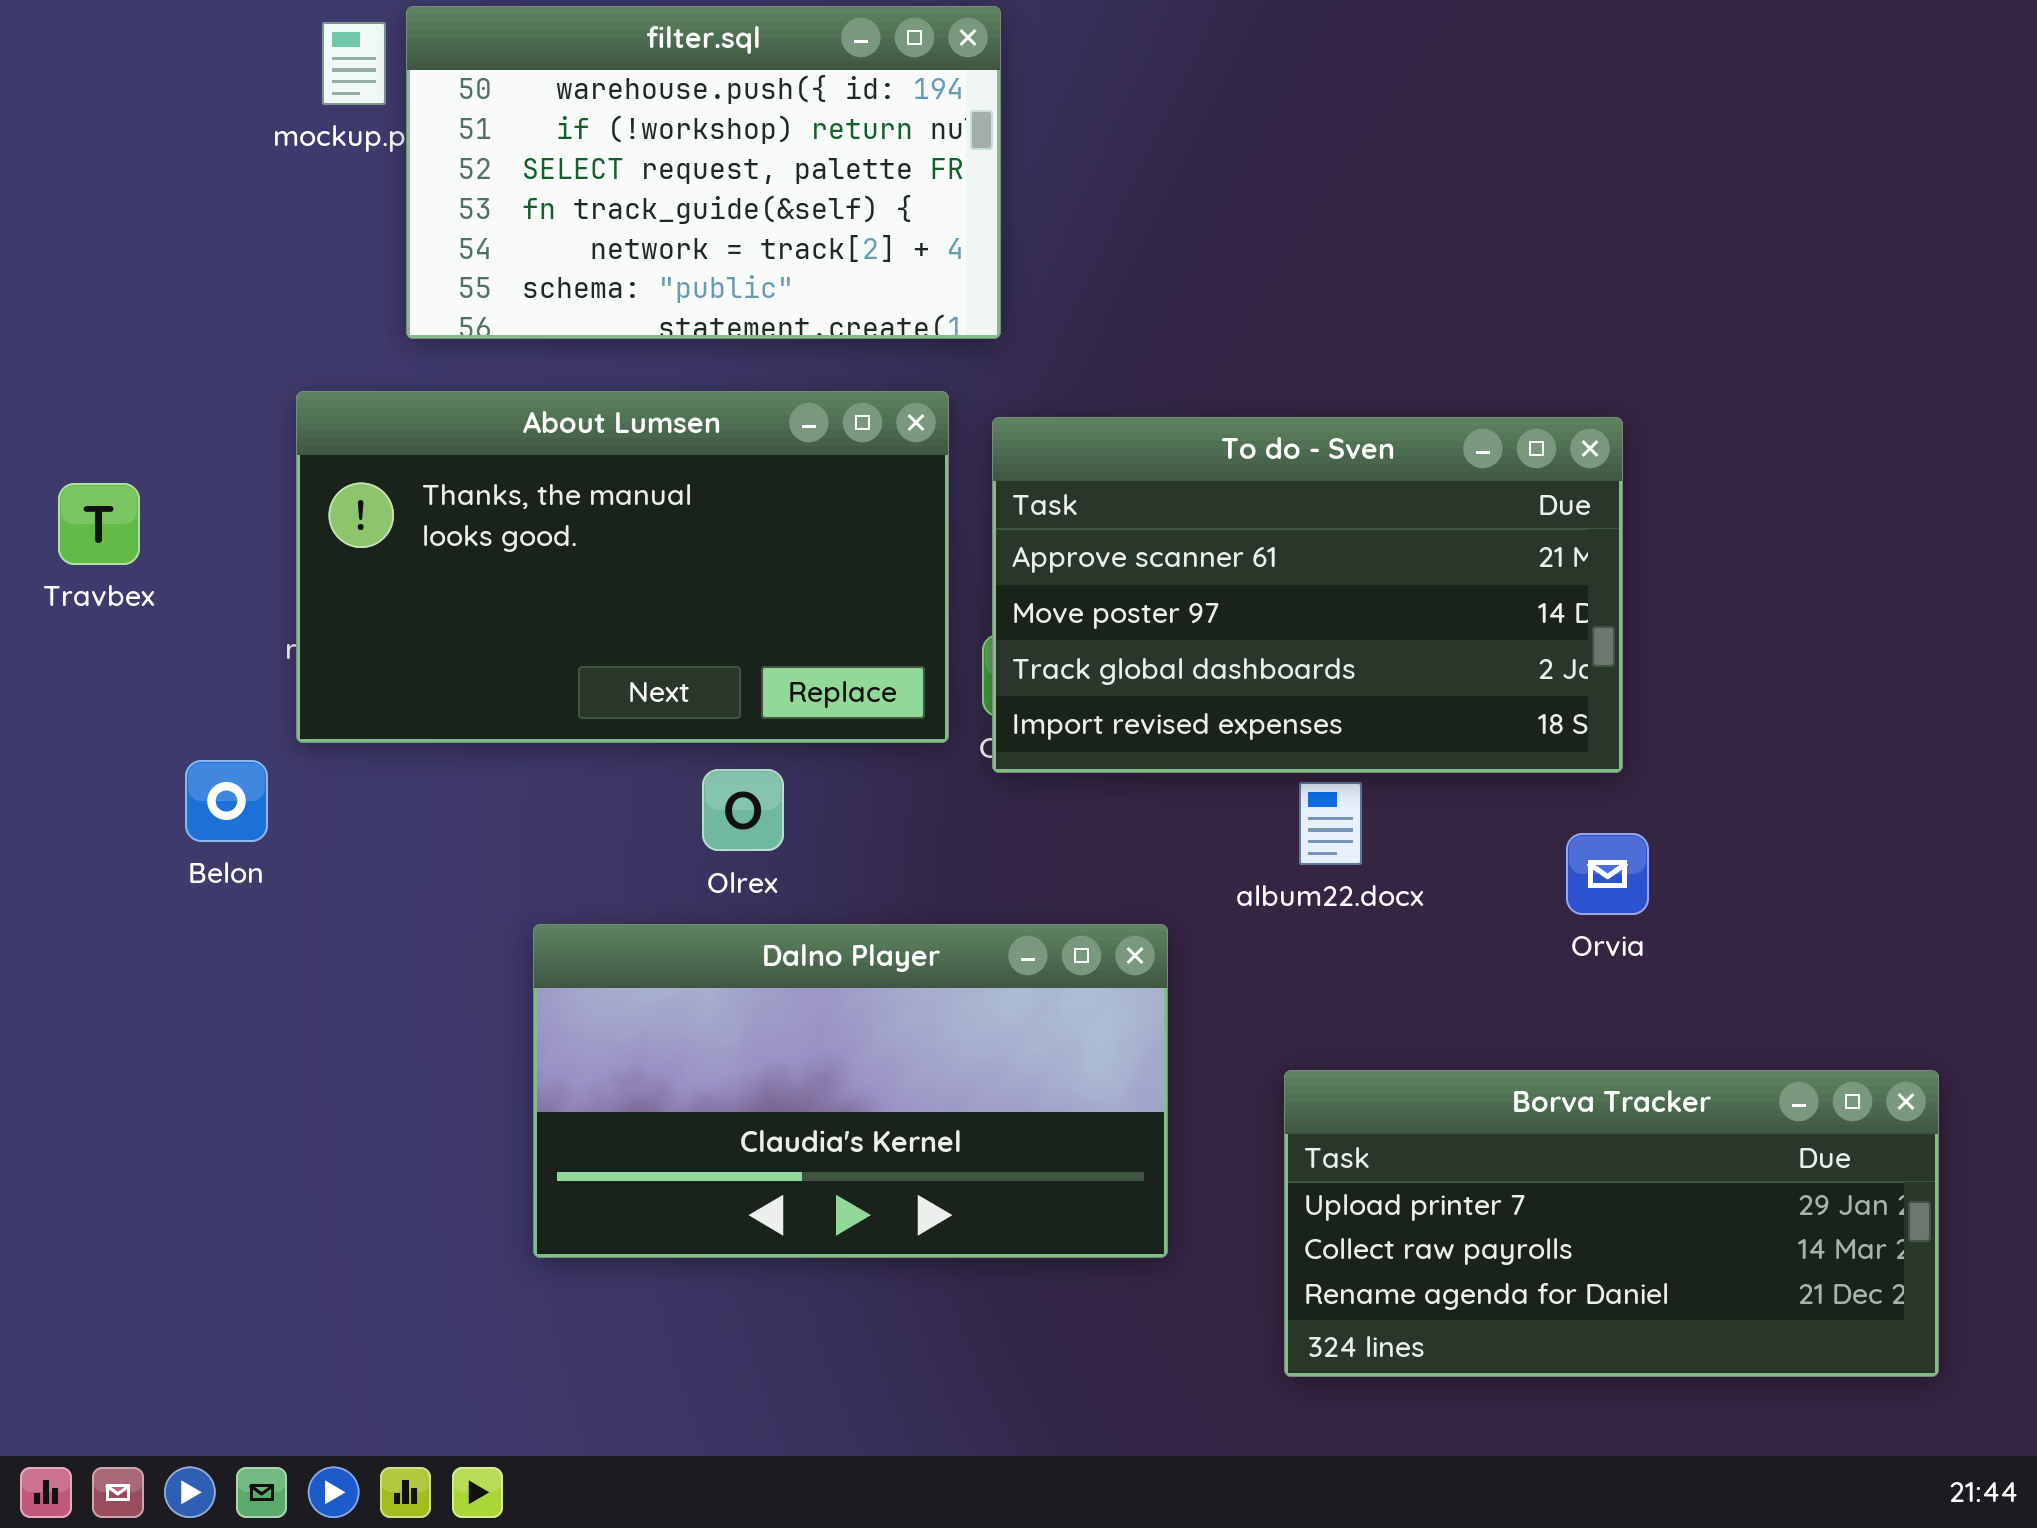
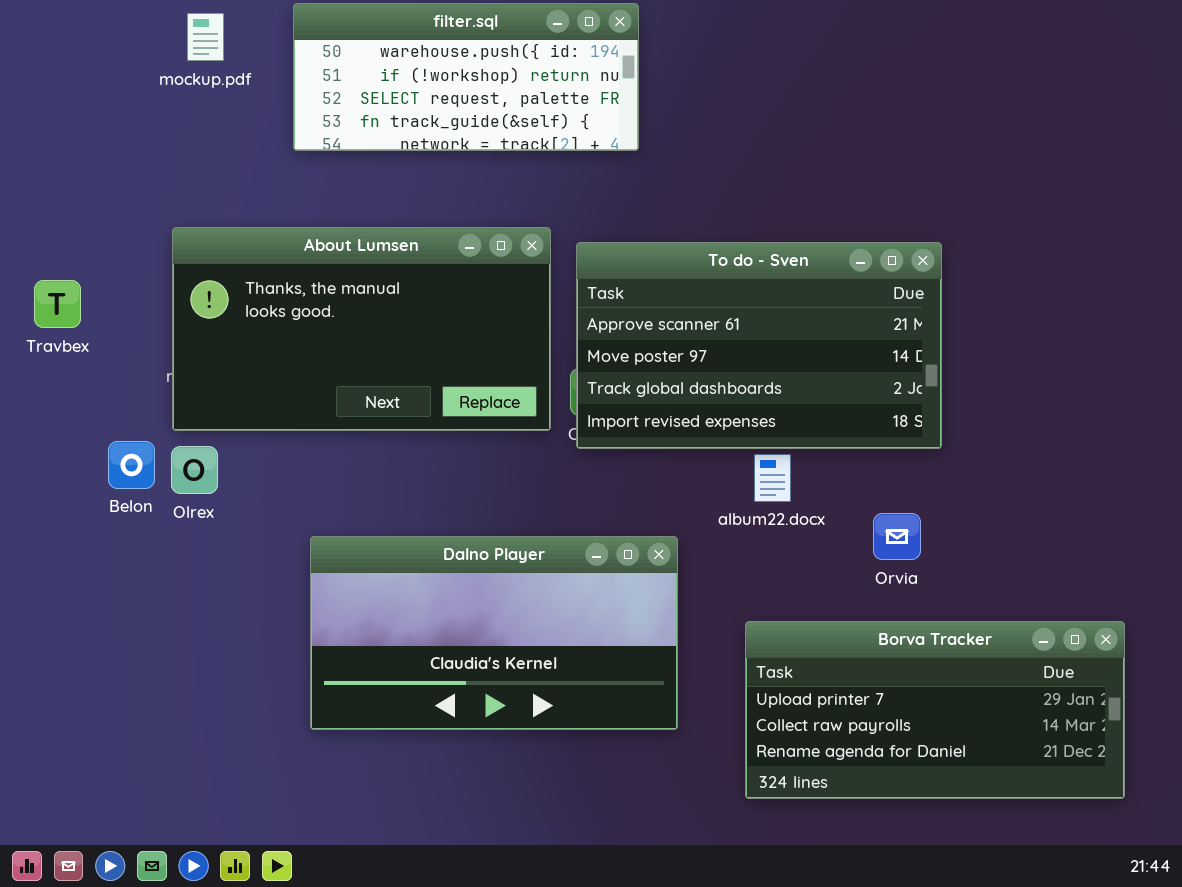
filter.sql: [406,6,1001,339] -> [293,3,639,151], moved, resized
Olrex: [702,769,784,851] -> [171,446,218,494], moved
Orvia: [1566,833,1649,915] -> [873,513,921,560], moved

